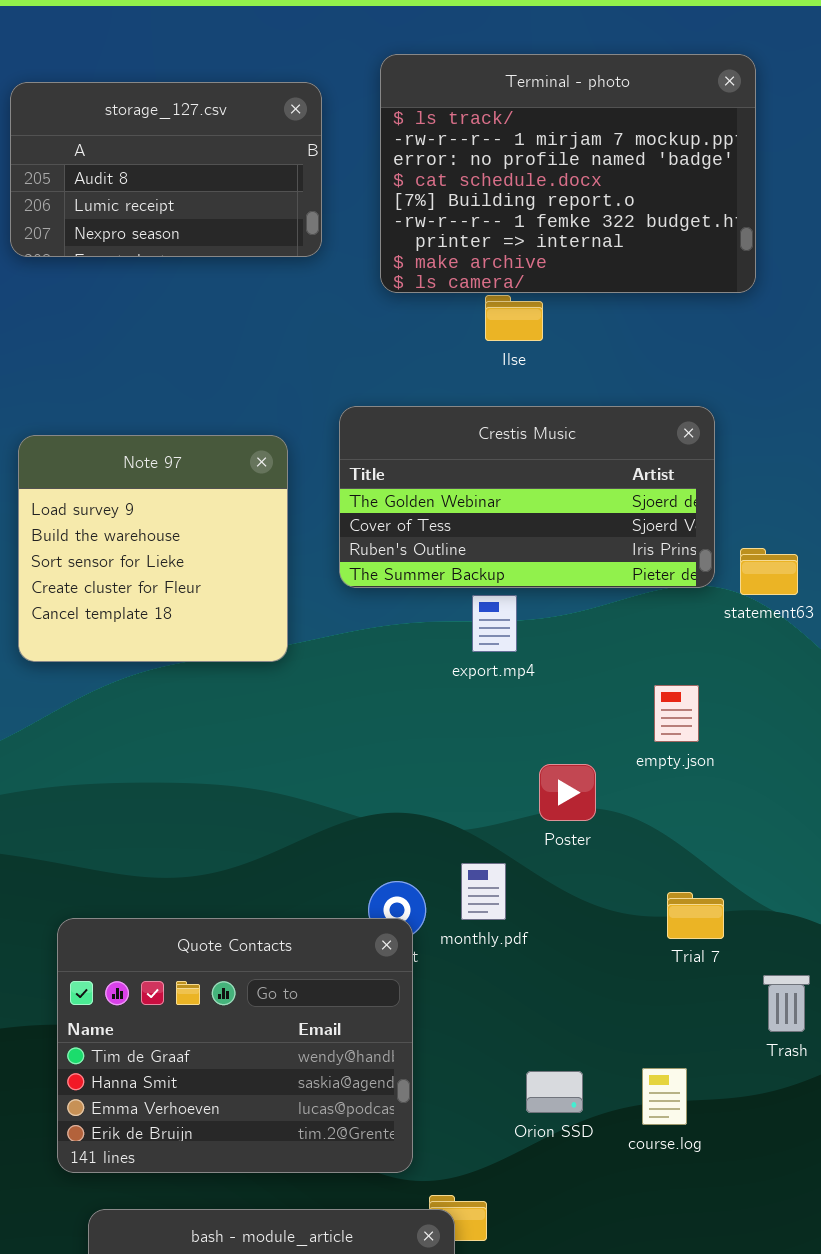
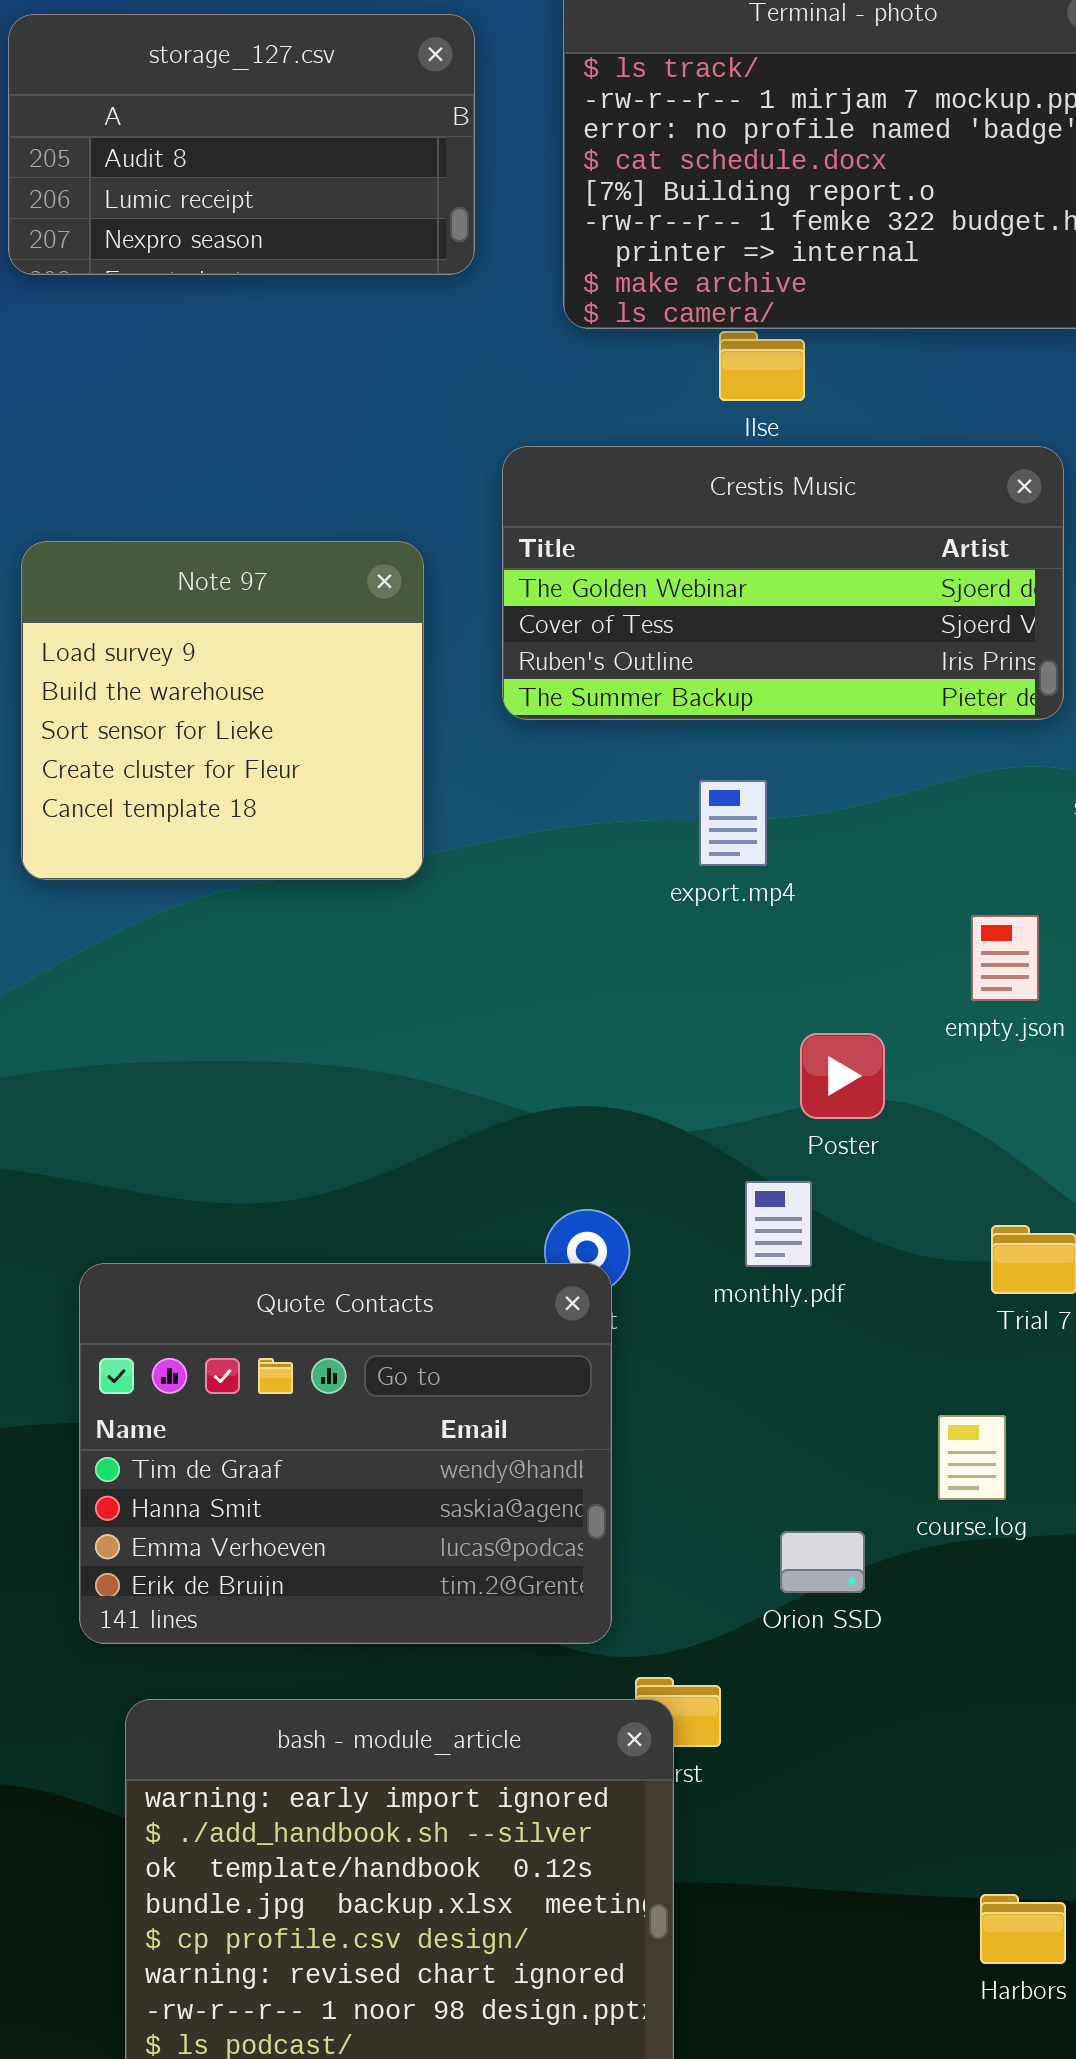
Crestis Music: [339,406,715,588] -> [502,446,1064,720], moved
monthly.pdf: [461,863,506,920] -> [745,1181,812,1267], moved
course.log: [642,1068,687,1125] -> [938,1415,1006,1500], moved
Orion SSD: [526,1071,583,1113] -> [780,1531,865,1593], moved

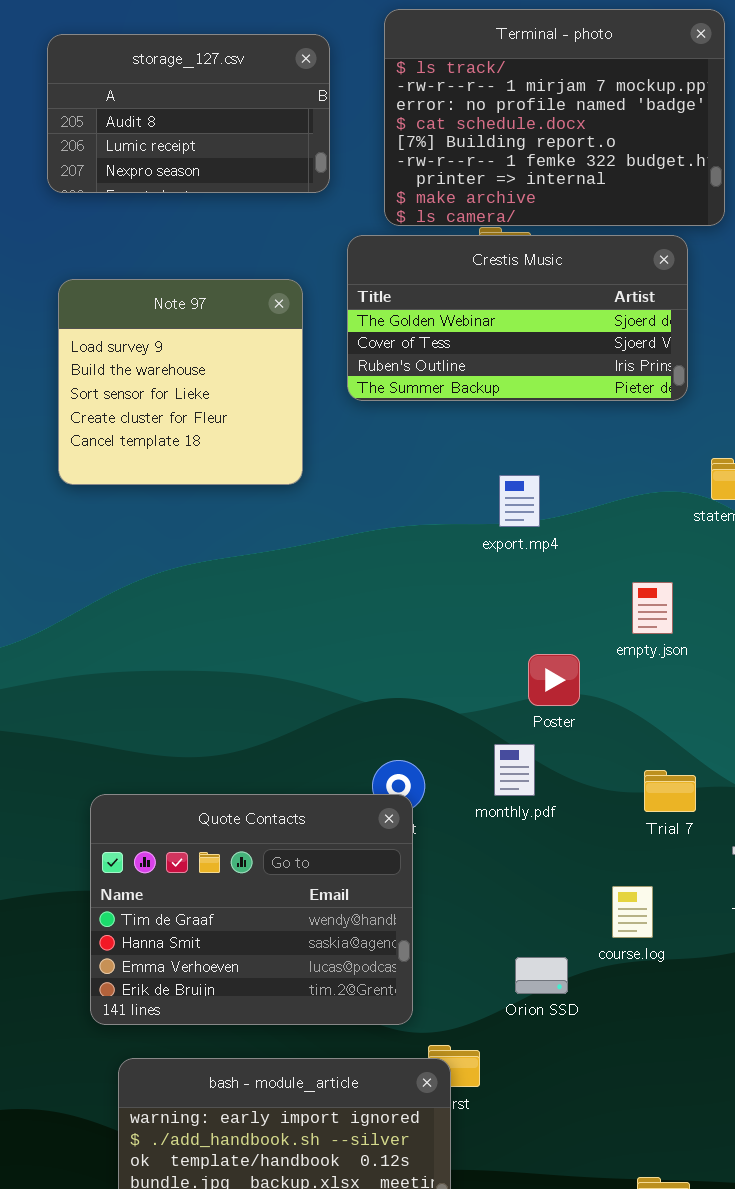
Crestis Music: [502,446,1064,720] -> [347,235,688,401], moved
Note 97: [21,541,424,880] -> [58,279,303,485], moved
export.mp4: [699,780,767,866] -> [499,475,540,527], moved

